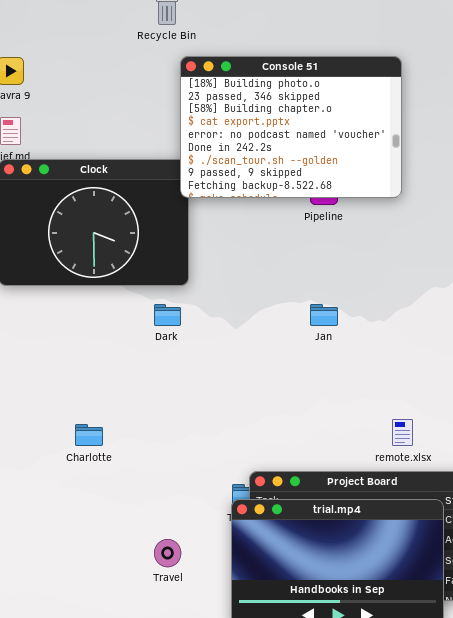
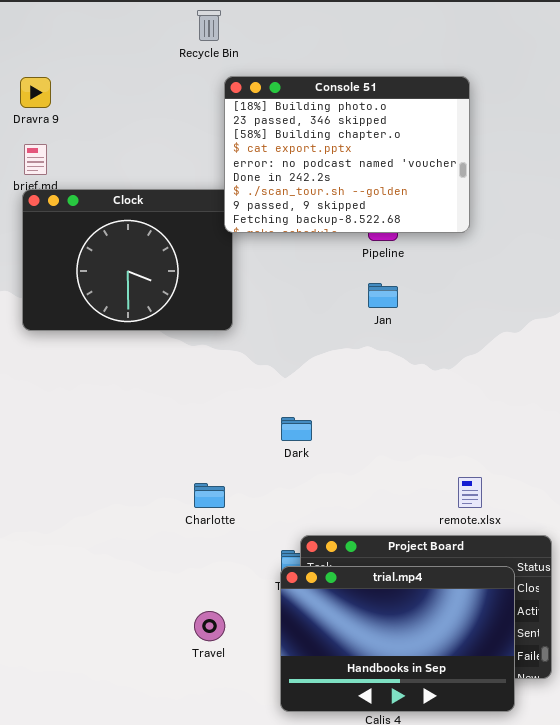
Dark: [154,304,181,326] -> [281,417,312,441], moved
Jan: [310,304,338,326] -> [368,283,398,308], moved
Charlotte: [75,424,103,446] -> [194,483,225,508], moved

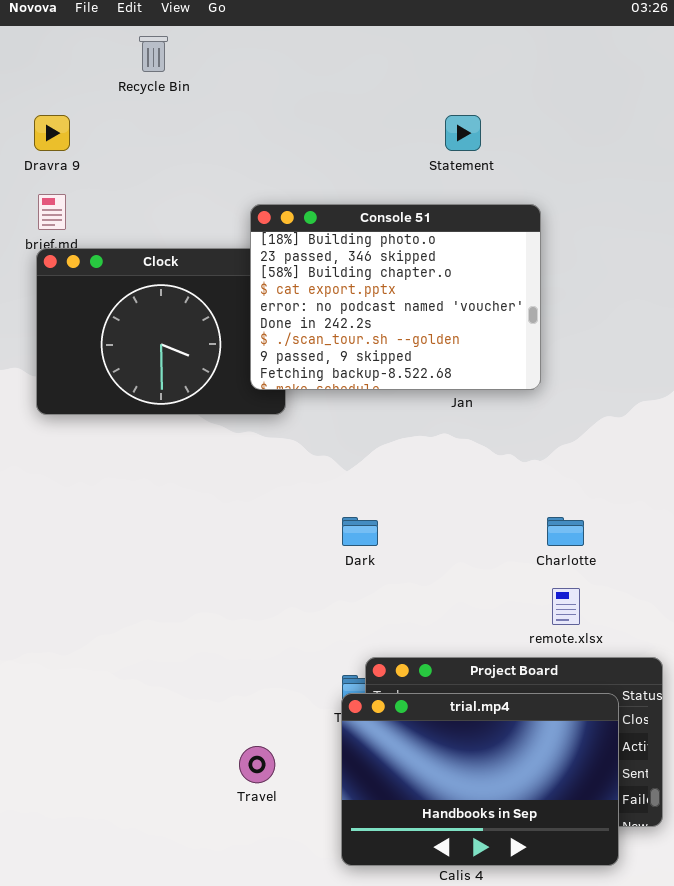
Recycle Bin: [197,10,221,41] -> [139,36,168,72], moved
Console 51: [224,76,470,233] -> [250,204,541,390], moved
Charlotte: [194,483,225,508] -> [547,517,584,546], moved

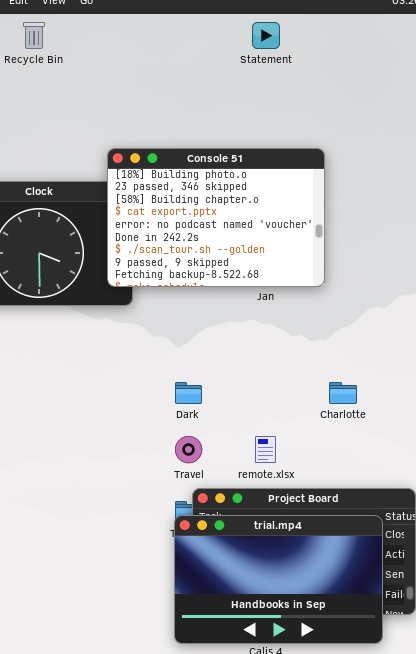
Statement: [445,115,481,151] -> [252,22,280,49], moved
remote.xlsx: [552,588,580,625] -> [255,436,276,463], moved
Travel: [239,746,275,783] -> [175,436,202,463], moved

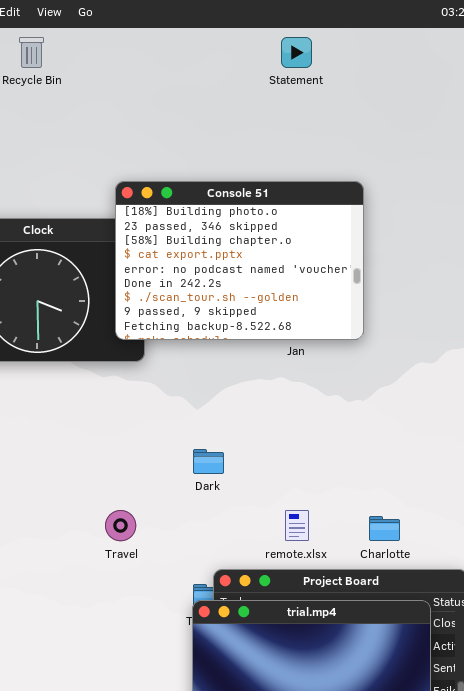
Charlotte: [329,382,357,404] -> [369,516,400,541], moved
Travel: [175,436,202,463] -> [105,510,136,541], moved

